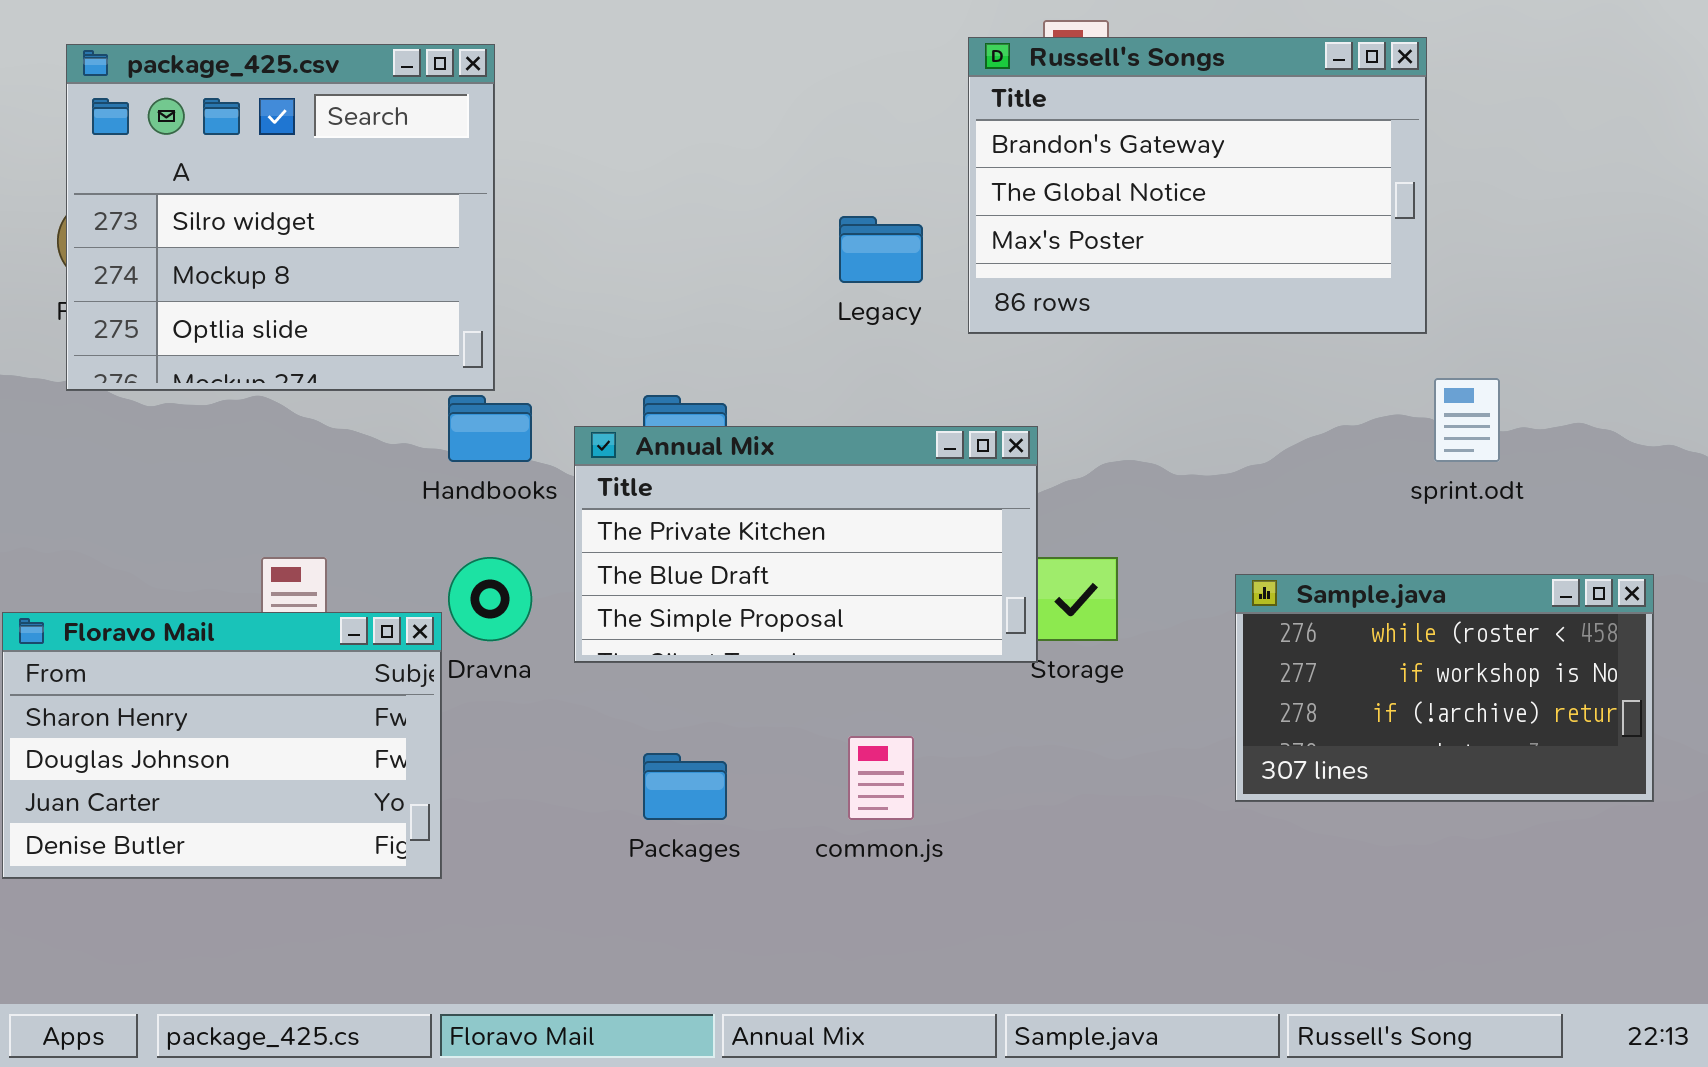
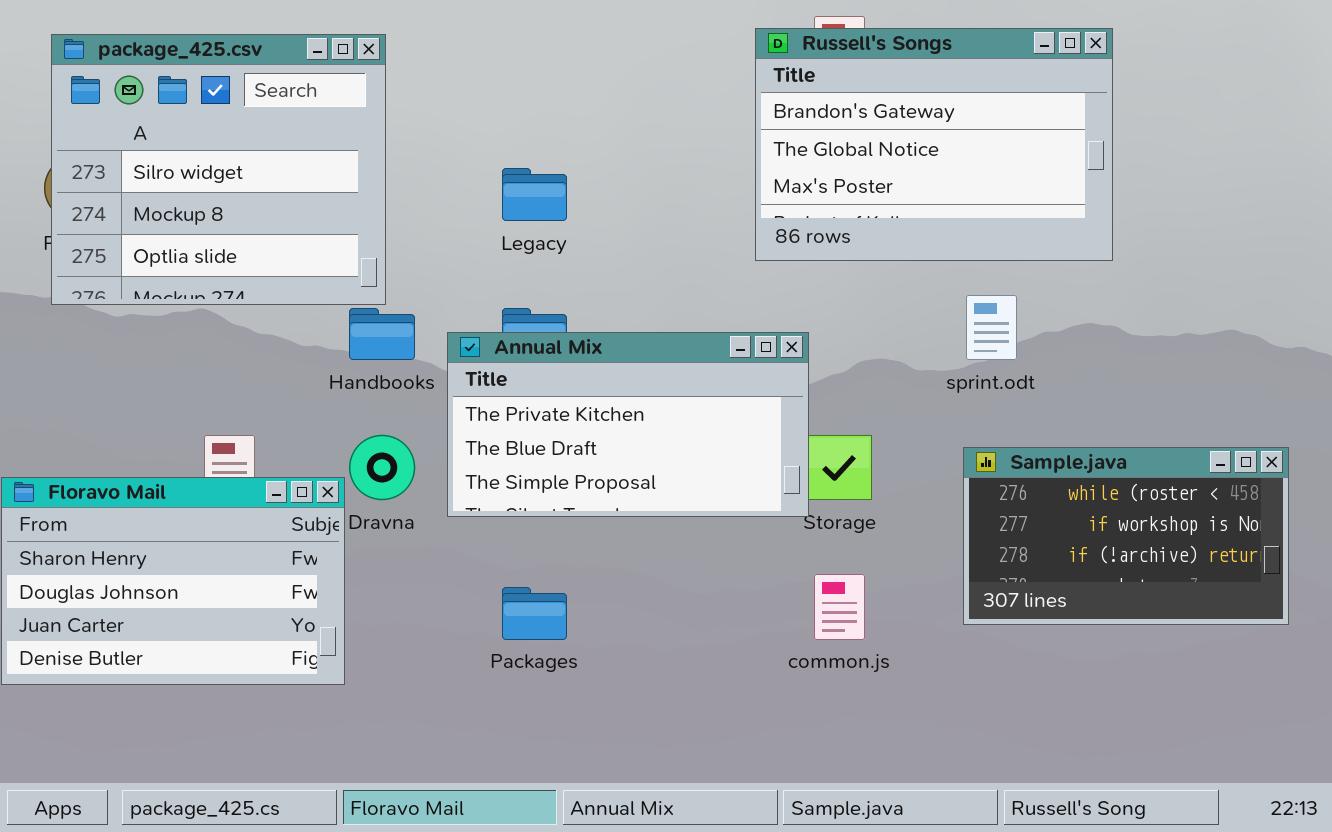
Legacy: [839,216,923,283] -> [502,168,567,221], moved
sprint.odt: [1434,378,1500,462] -> [966,295,1017,360], moved
common.js: [848,736,914,820] -> [814,574,865,640], moved

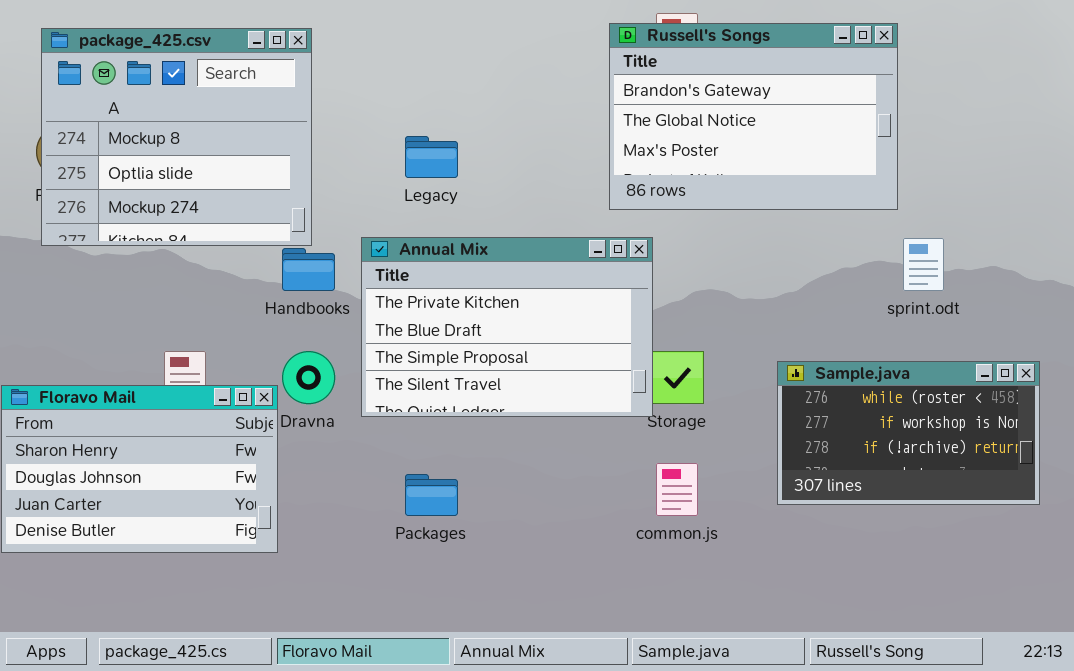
package_425.csv: [51,34,386,305] -> [41,28,312,246], scrolled down 1 row
sprint.odt: [966,295,1017,360] -> [903,238,944,291], moved
Annual Mix: [447,332,809,517] -> [361,237,653,417], resized

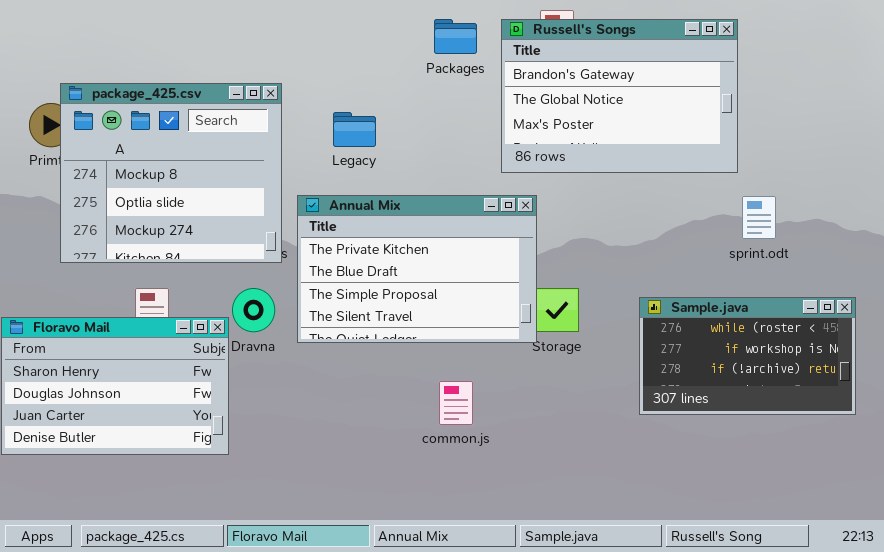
package_425.csv: [41,28,312,246] -> [60,83,282,263], moved
common.js: [656,463,698,516] -> [439,381,473,425], moved
Packages: [405,474,458,516] -> [434,19,477,54], moved

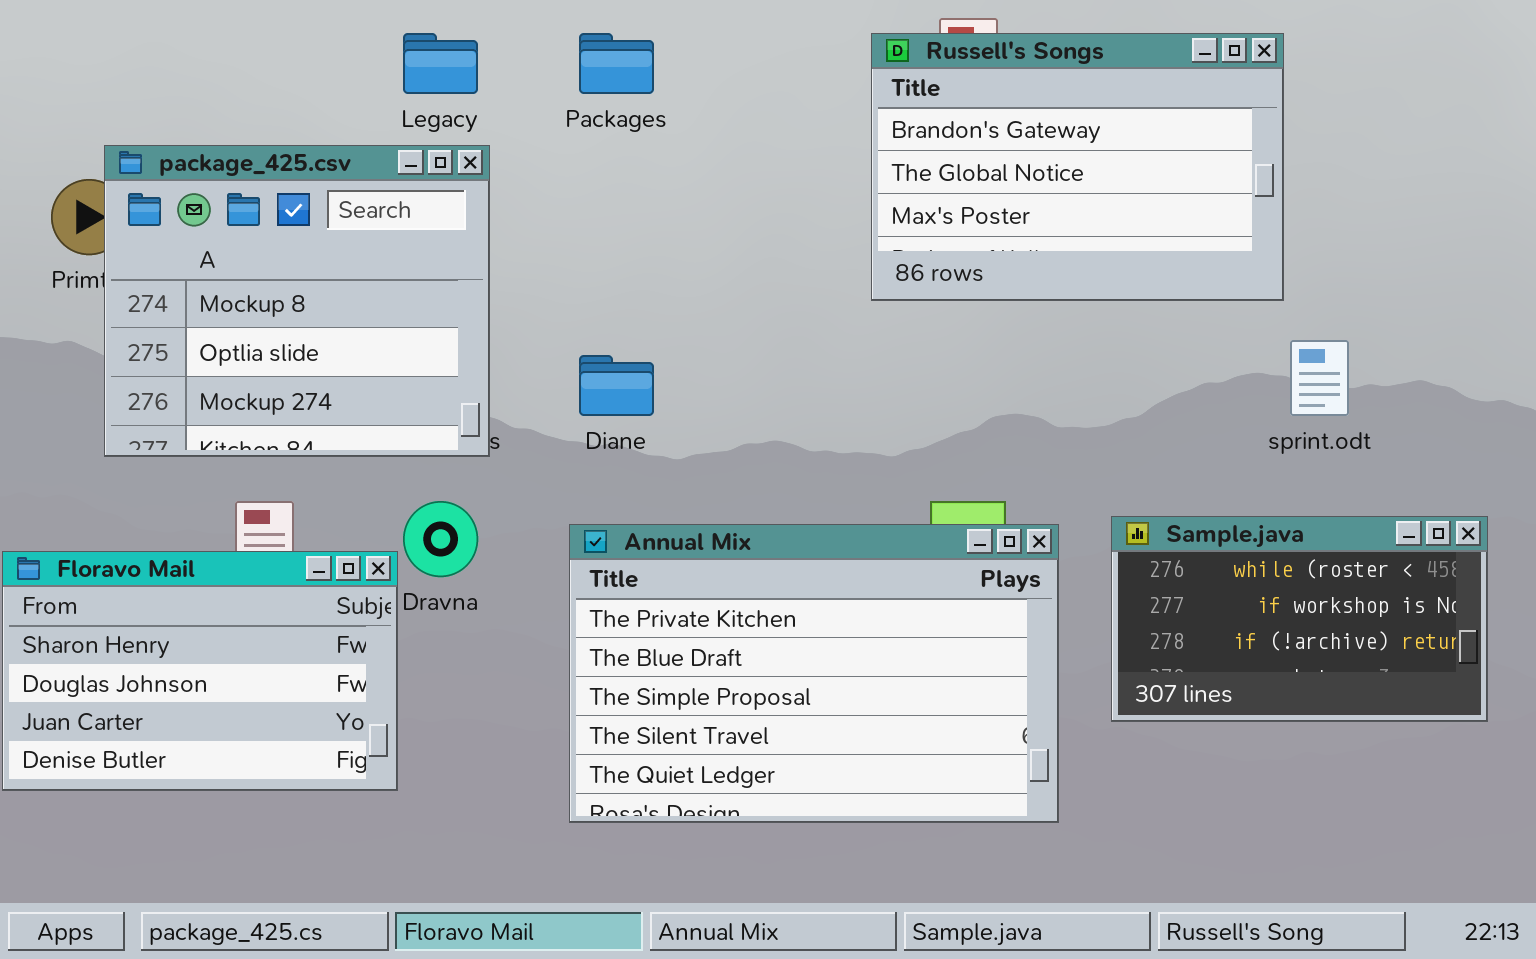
Packages: [434,19,477,54] -> [579,33,654,94], moved
Legacy: [333,112,376,147] -> [403,33,478,94], moved
Annual Mix: [297,195,537,343] -> [569,524,1059,823], moved, resized

